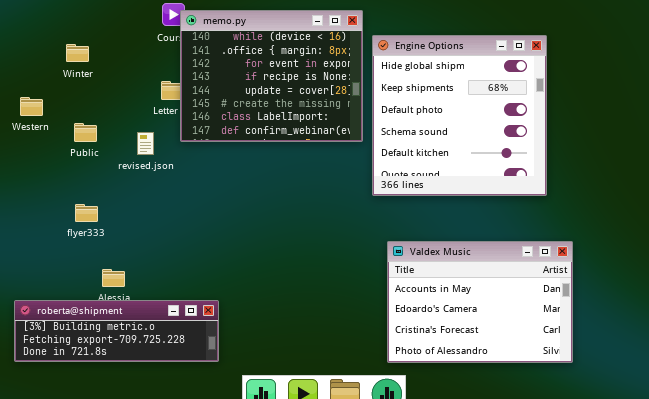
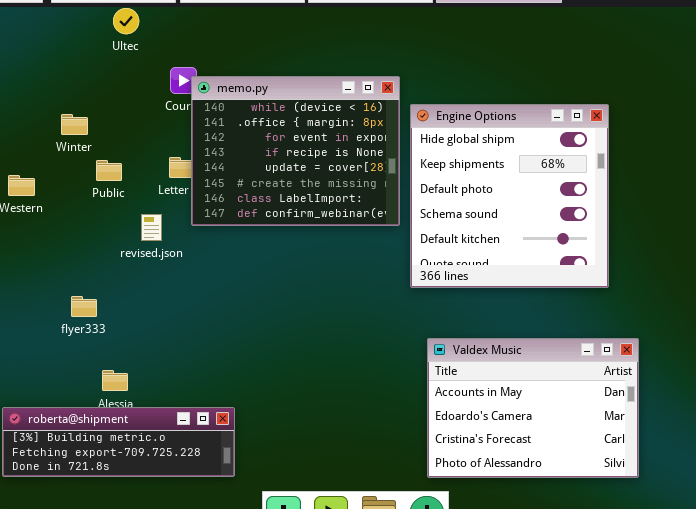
Public: [74,123,97,142] -> [96,160,122,181], moved

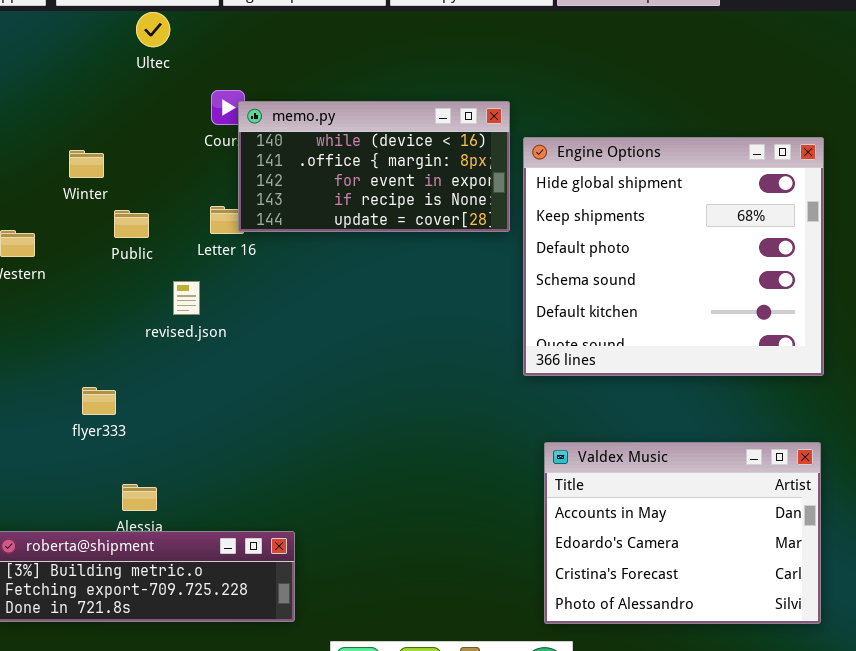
memo.py: [191,76,400,226] -> [238,101,510,232], resized
Engine Options: [410,104,609,288] -> [523,137,824,376], resized

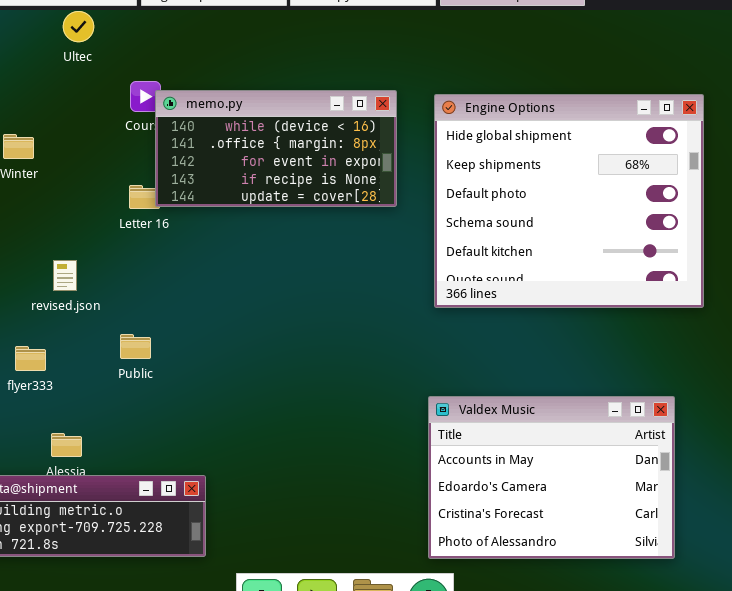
Engine Options: [523,137,824,376] -> [434,94,704,308], moved
Public: [114,210,149,238] -> [120,334,151,359], moved
revised.json: [173,281,200,315] -> [53,260,77,291], moved

